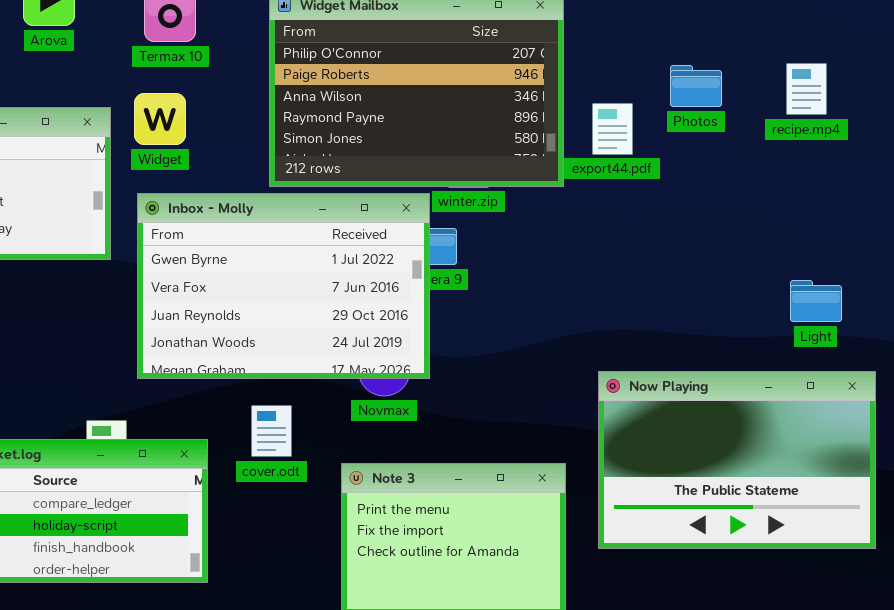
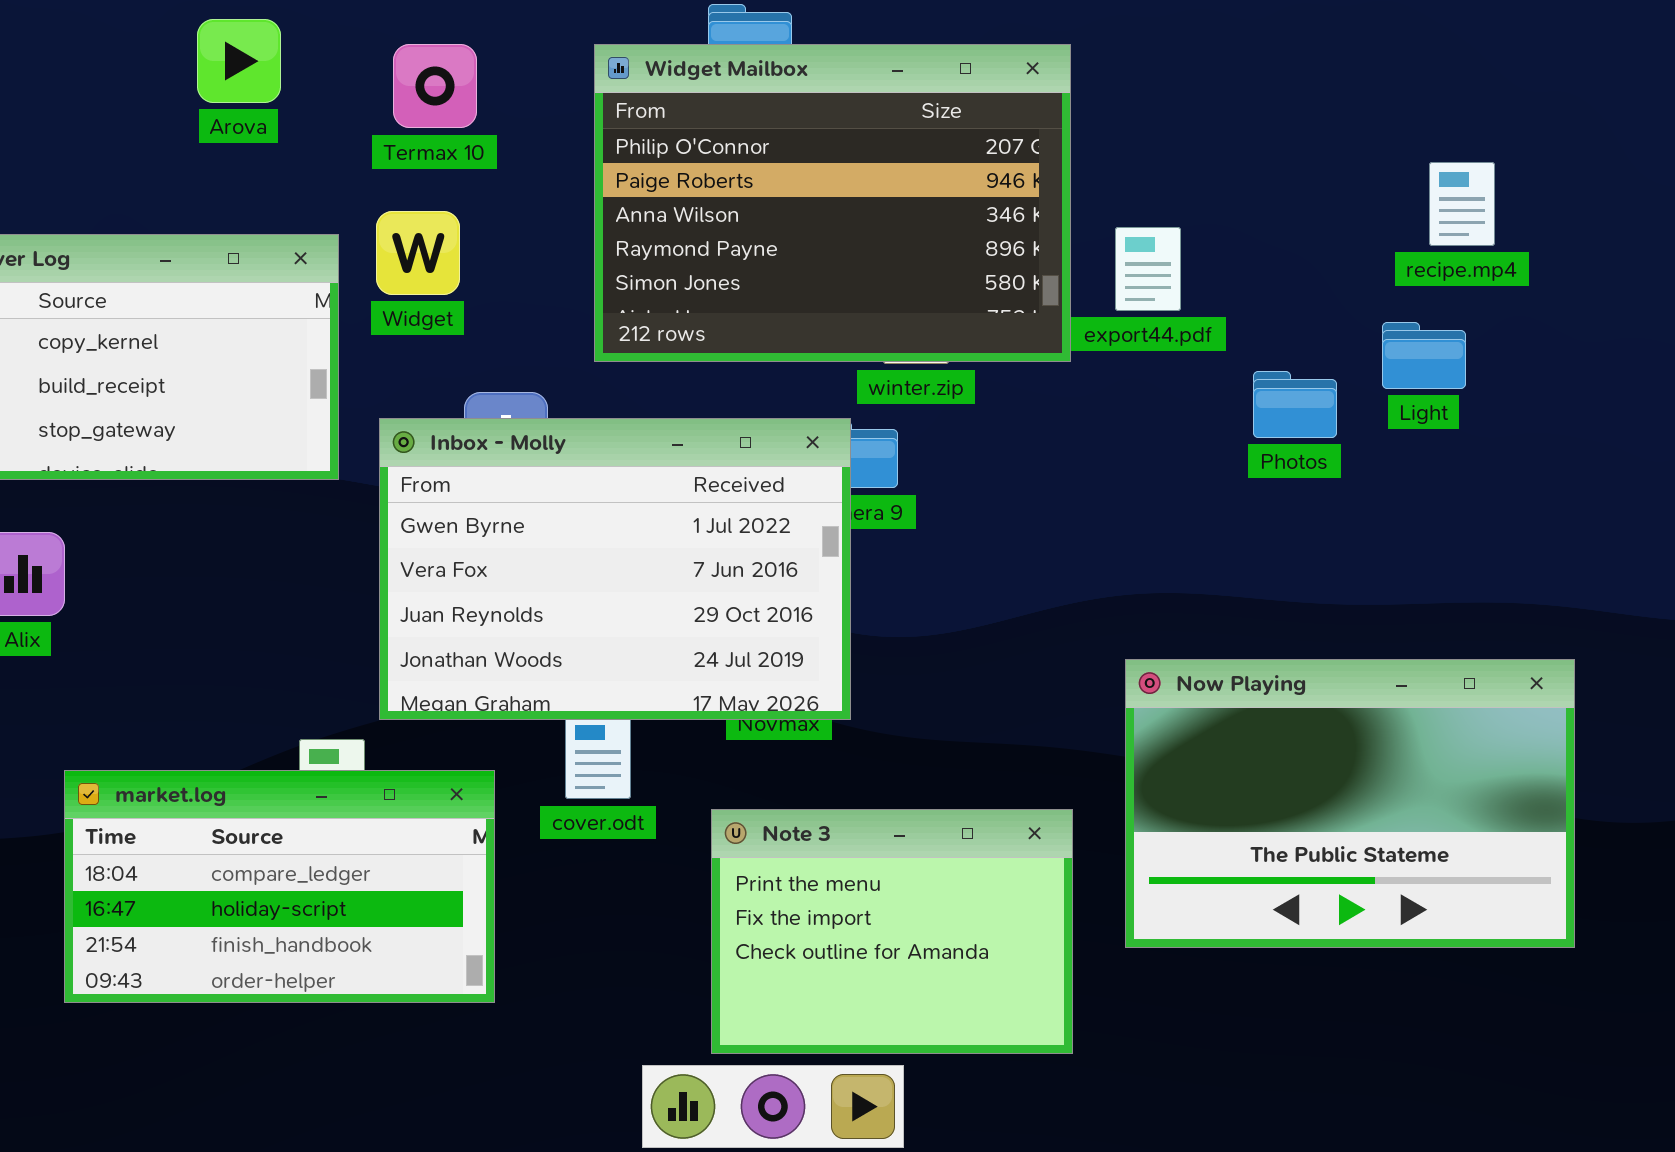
Photos: [670,65,722,107] -> [1253,371,1337,438], moved
Inbox - Molly: [137,193,430,379] -> [379,418,851,720], moved
Light: [790,280,842,322] -> [1382,322,1466,389], moved

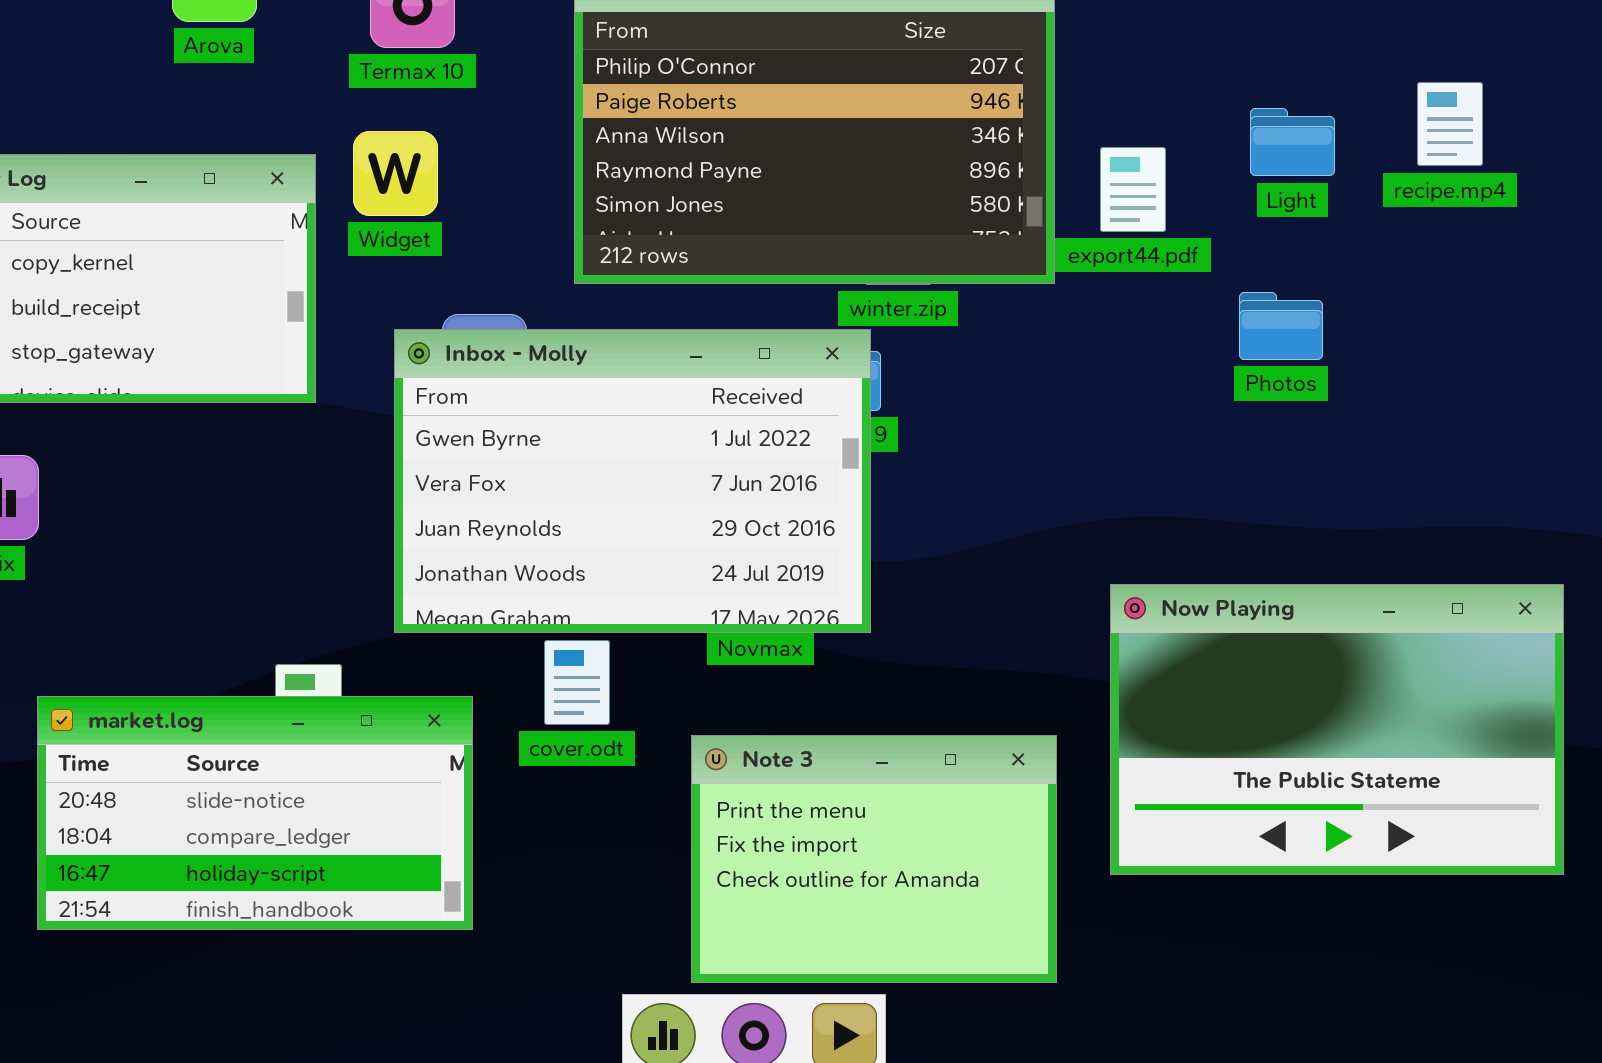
Light: [1382,322,1466,389] -> [1250,108,1335,176], moved
Inbox - Molly: [379,418,851,720] -> [394,329,871,633], moved
market.log: [64,770,495,1003] -> [37,696,473,930], scrolled up 1 row

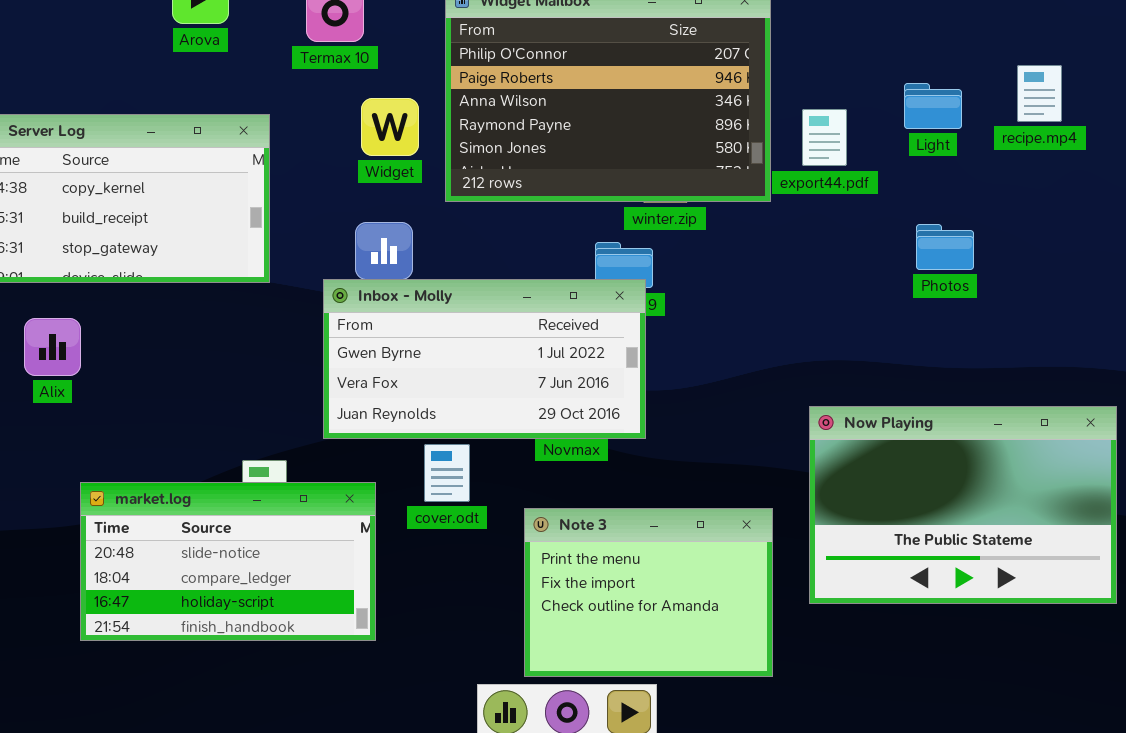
Widget: [353,131,438,216] -> [361,98,419,156], moved
Photos: [1239,292,1323,360] -> [916,224,974,270], moved
Inbox - Molly: [394,329,871,633] -> [323,279,646,439], resized

